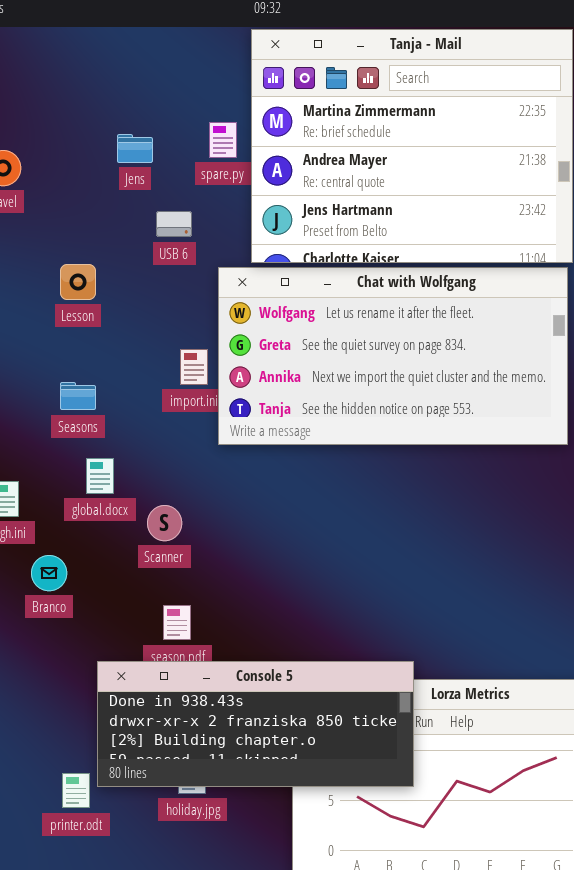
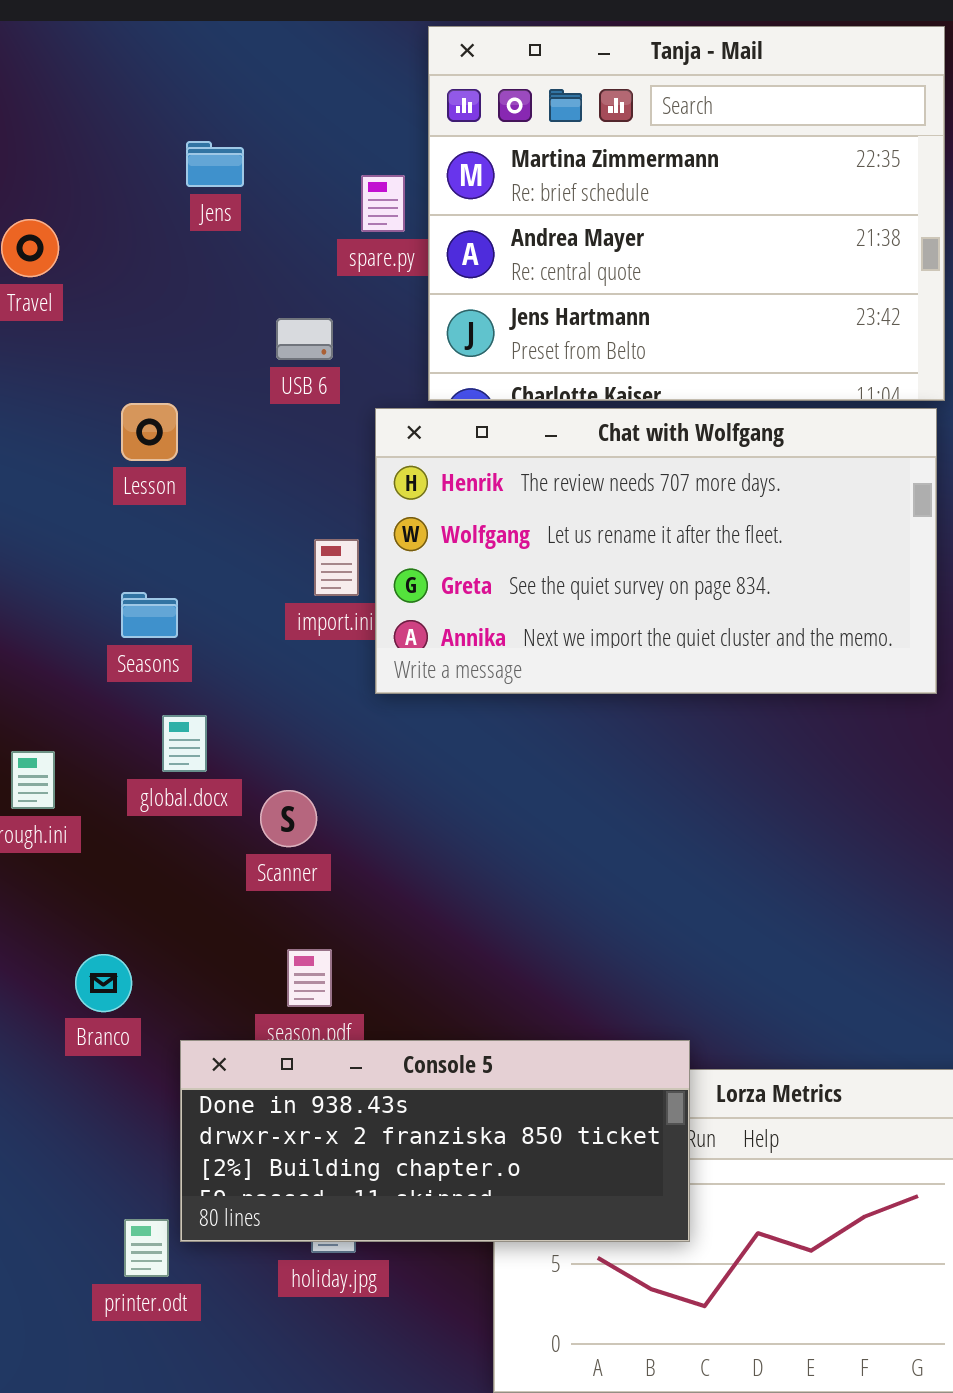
Jens: [117,134,153,163] -> [186,141,244,187], moved
Chat with Wolfgang: [218,267,568,445] -> [375,408,937,694], scrolled up 1 row
Branco: [31,555,67,591] -> [75,954,132,1012], moved

